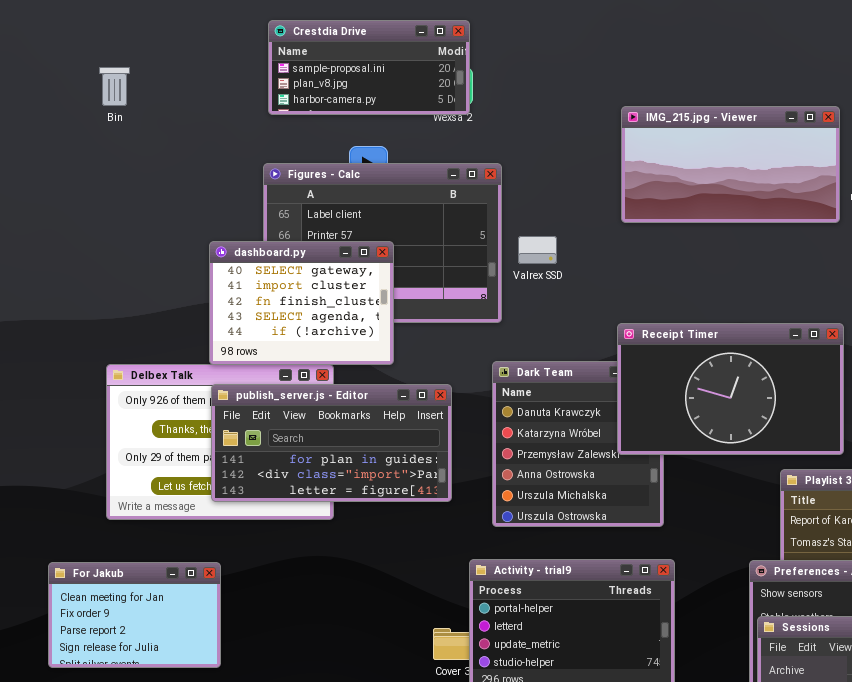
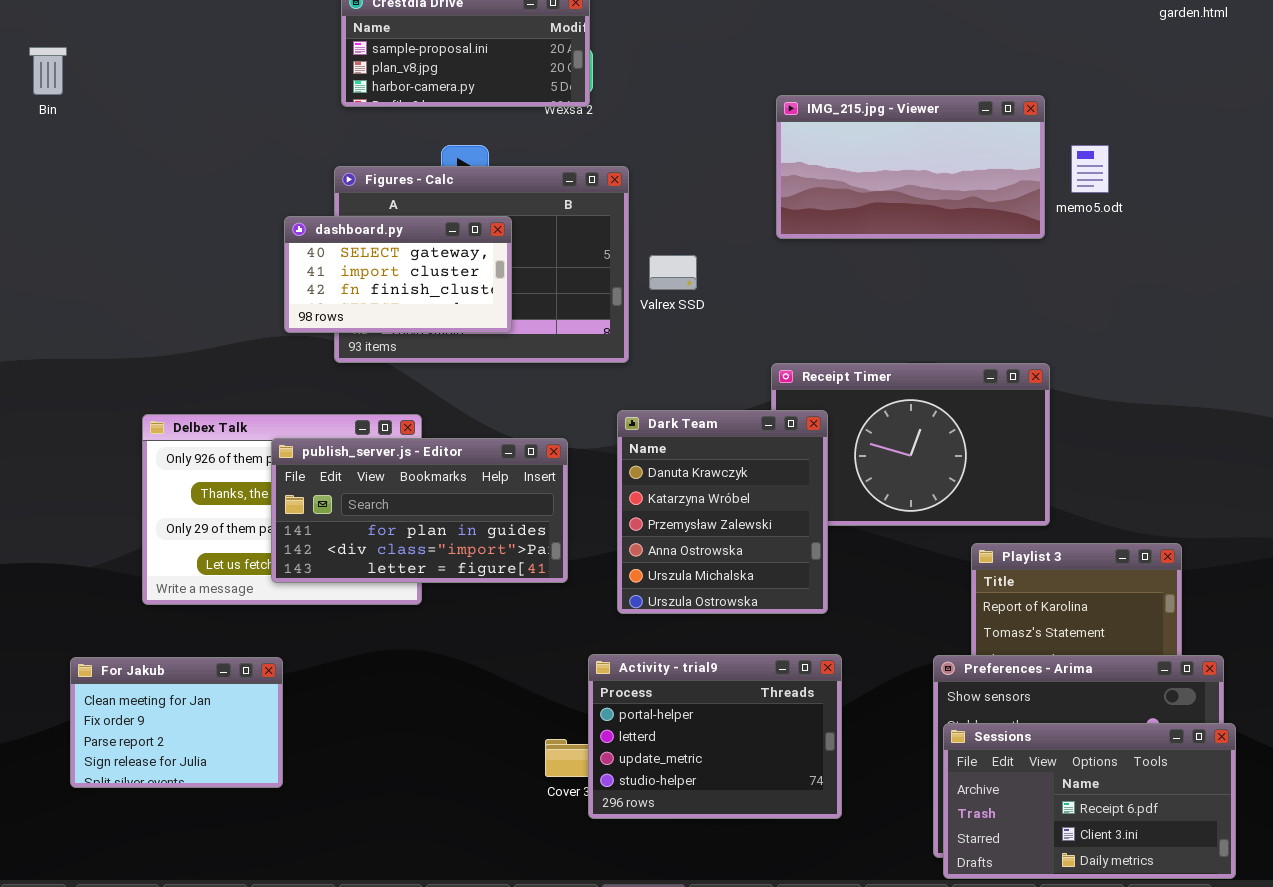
Bin: [99,67,130,106] -> [29,47,67,95], moved
dashboard.py: [209,241,394,365] -> [284,216,512,333], moved, resized
Dark Team: [492,361,664,527] -> [617,410,828,614], raised

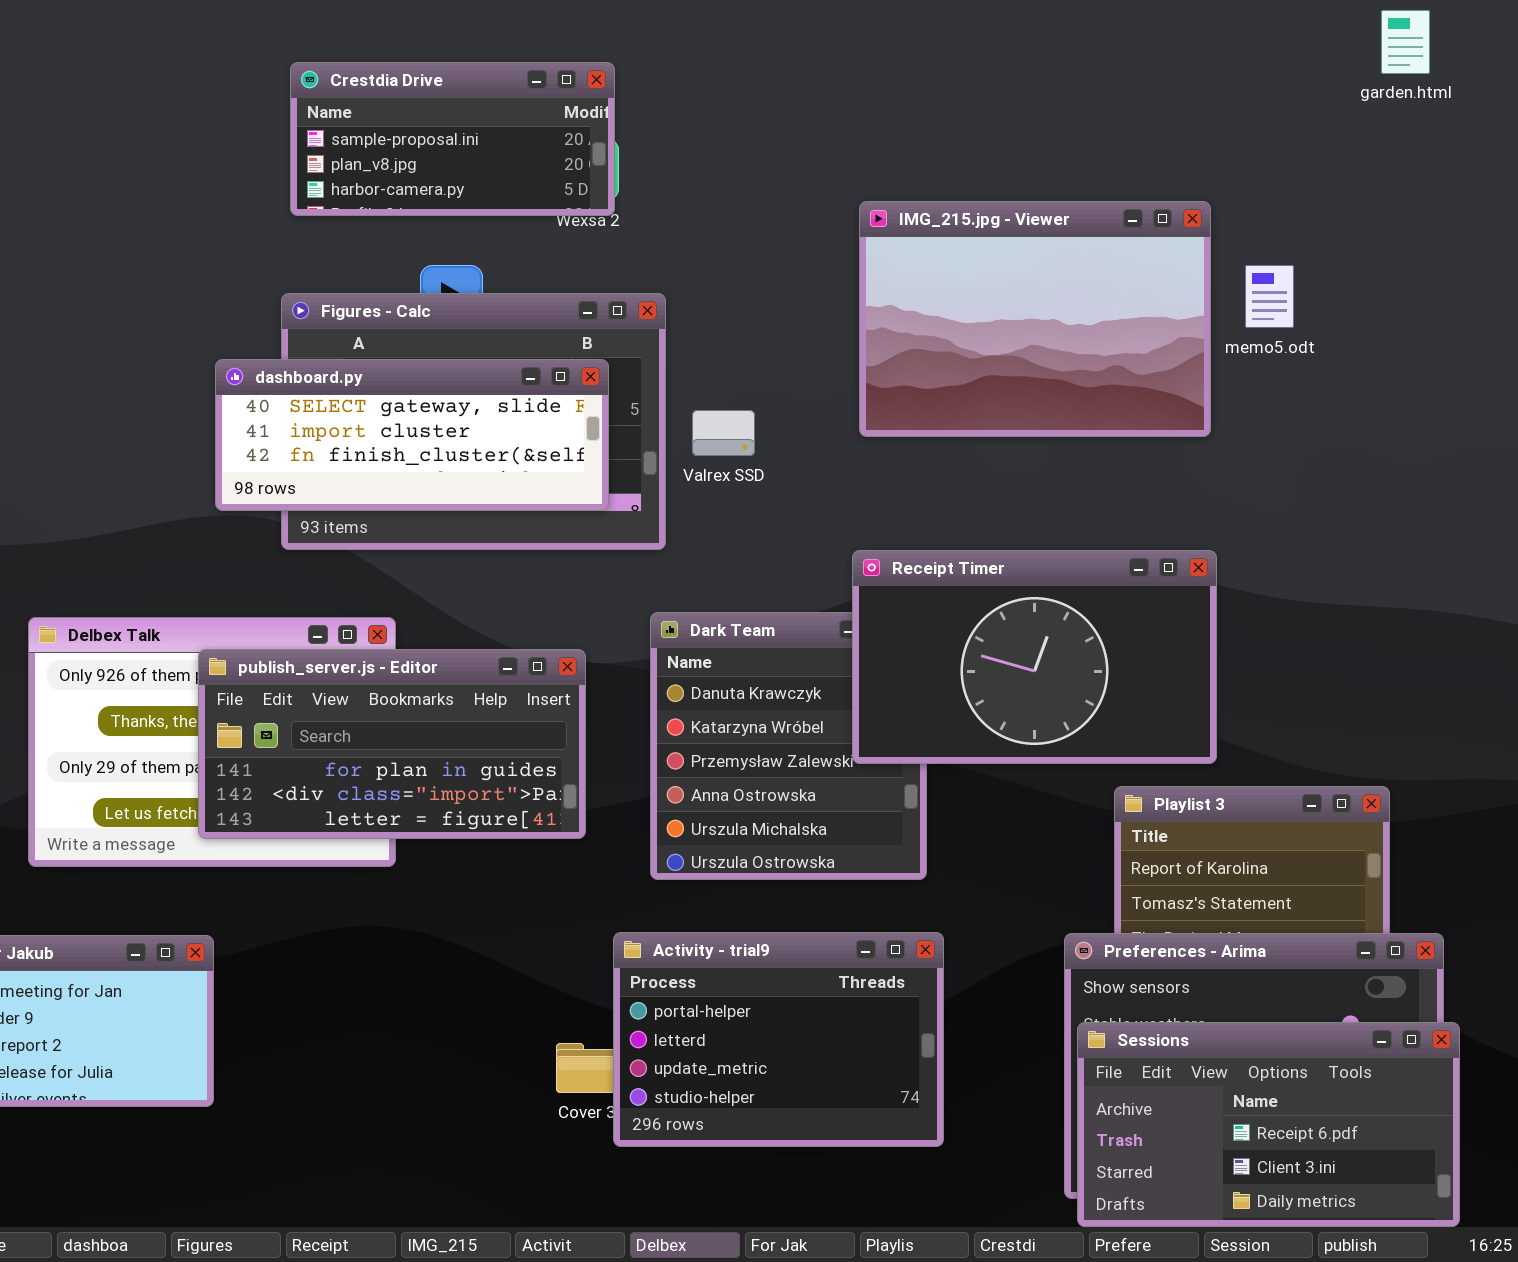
IMG_215.jpg - Viewer: [776,95,1045,239] -> [859,201,1211,437], resized
dashboard.py: [284,216,512,333] -> [215,359,609,511], resized
Receipt Timer: [771,363,1050,526] -> [852,550,1217,764], raised

